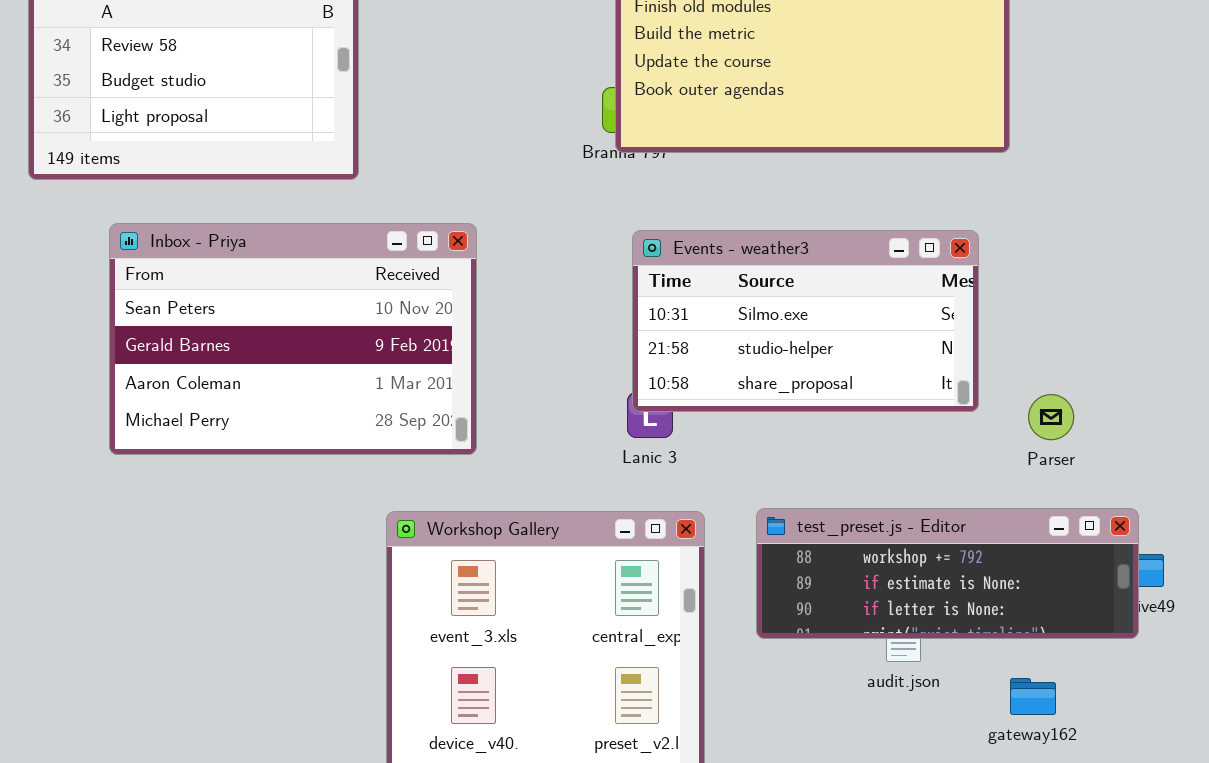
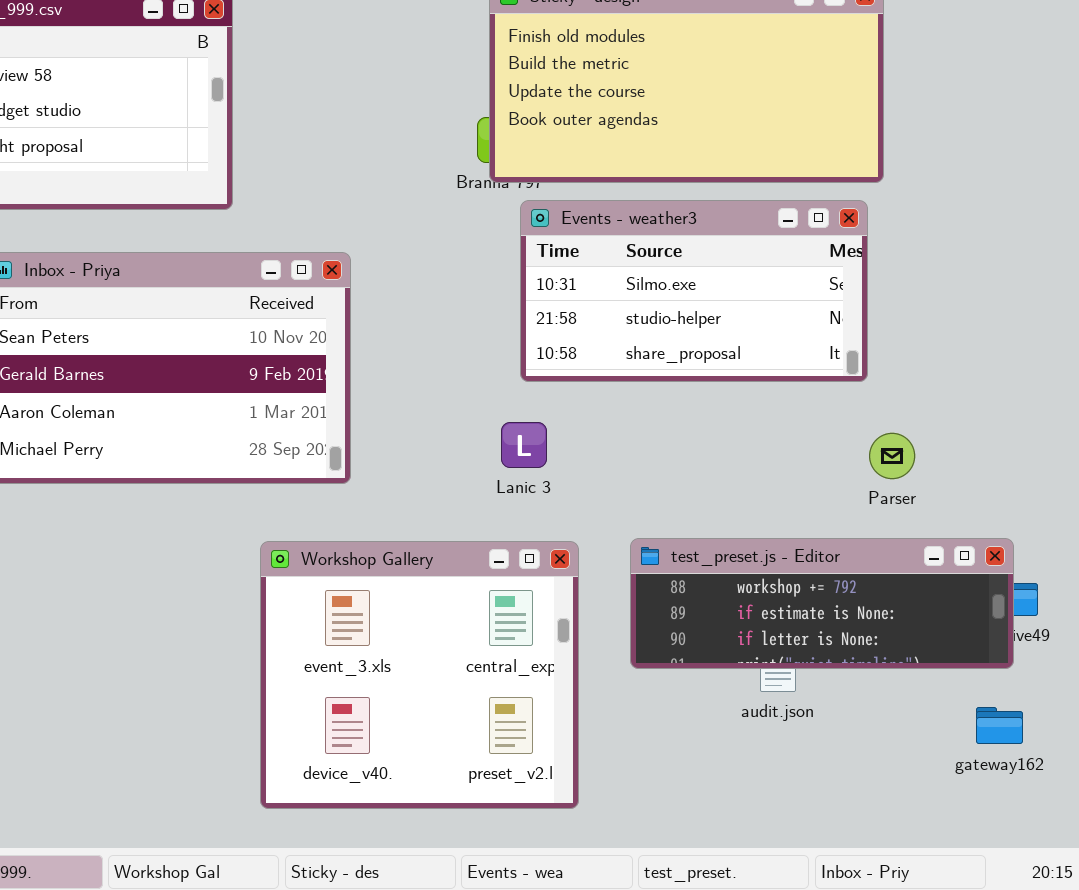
Events - weather3: [632,230,979,412] -> [520,200,868,382], moved
Parser: [1028,394,1074,440] -> [869,433,915,479], moved
gateway162: [1010,678,1056,715] -> [976,707,1023,744], moved

